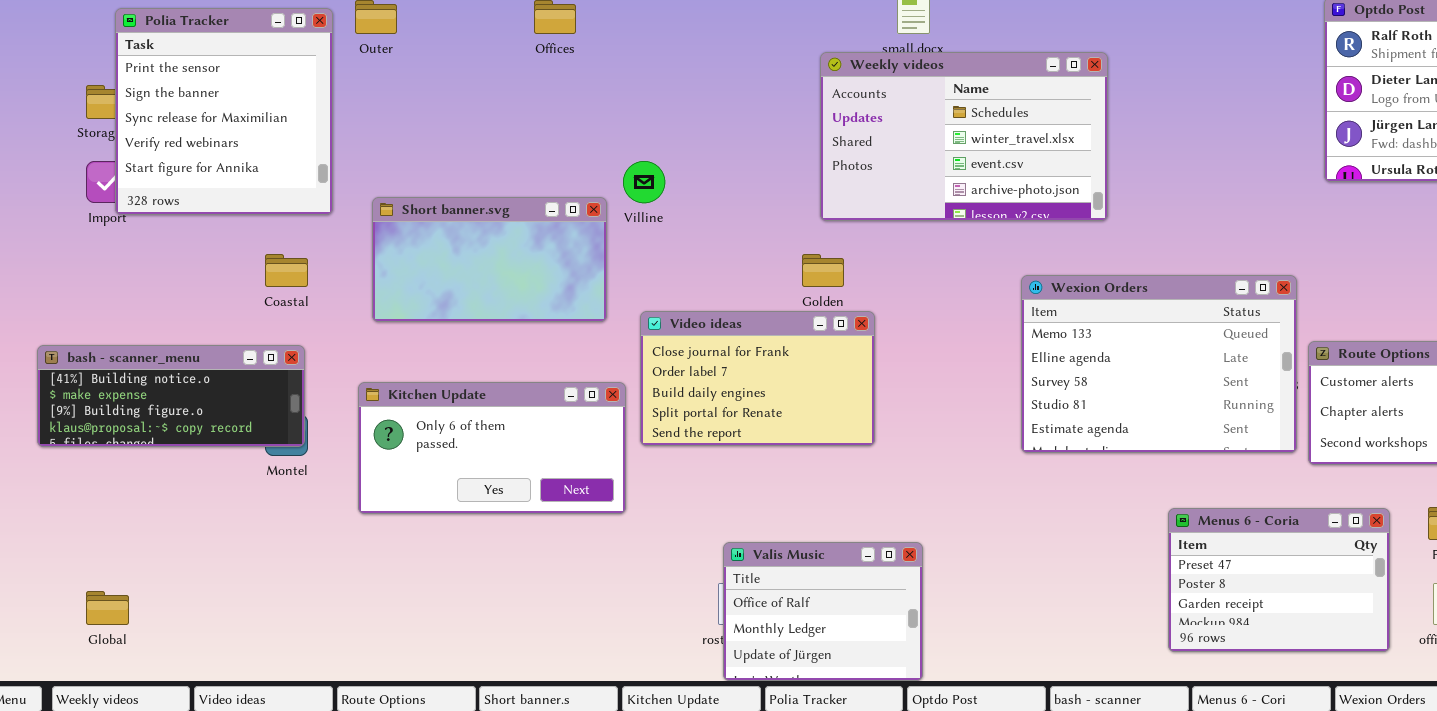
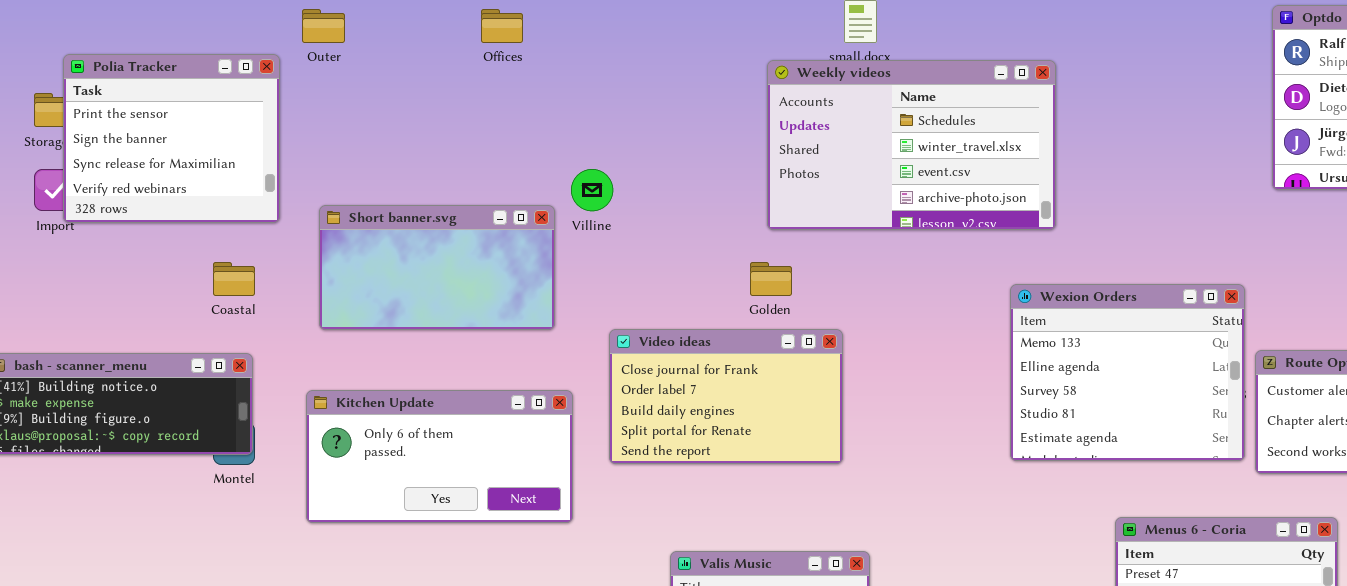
Polia Tracker: [115,8,333,215] -> [63,54,280,223], resized
Wexion Orders: [1021,275,1297,453] -> [1010,284,1245,461], resized
Video ideas: [640,311,875,446] -> [609,329,843,464], moved

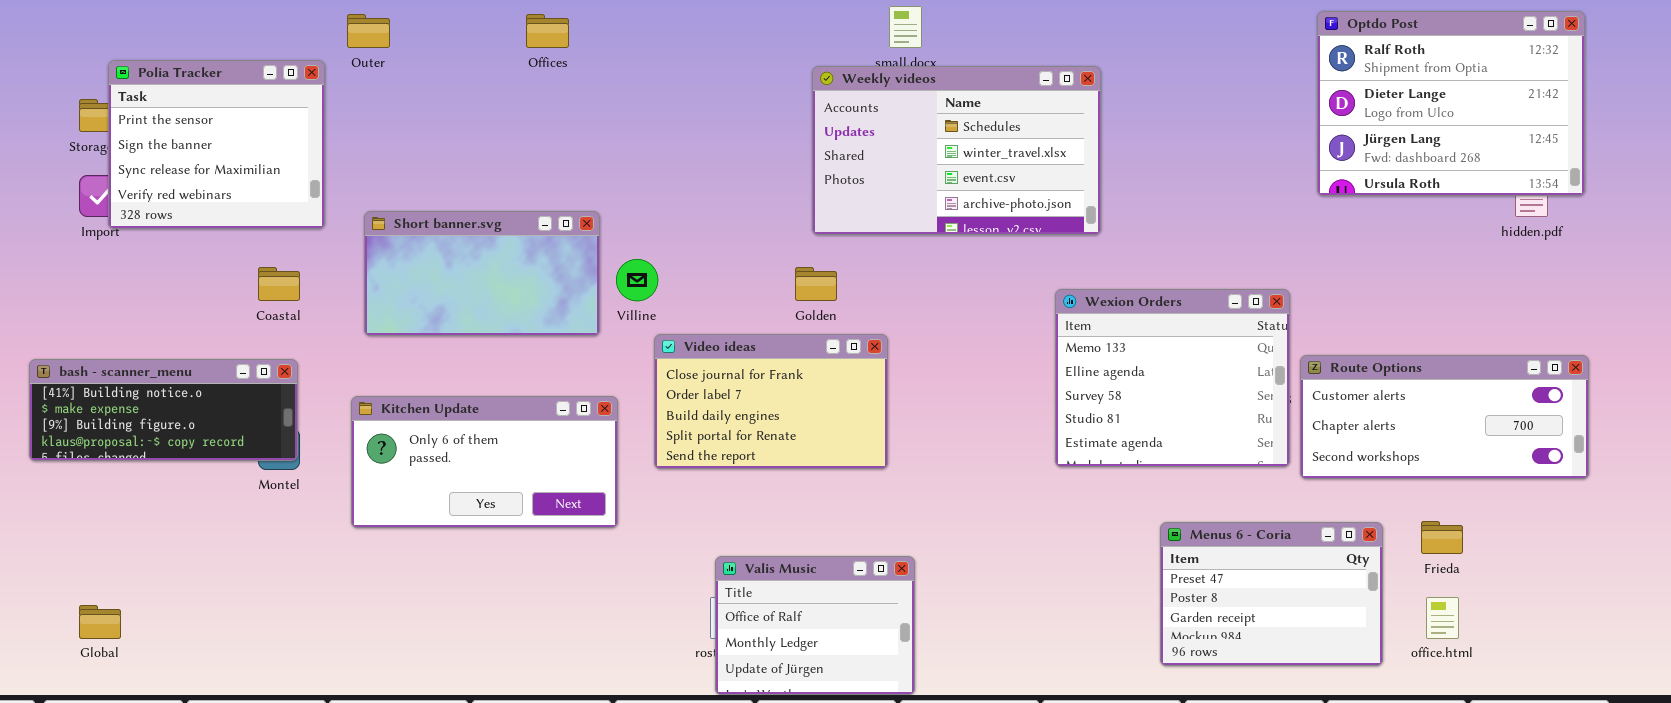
Villine: [571,169,613,211] -> [616,259,658,301], moved

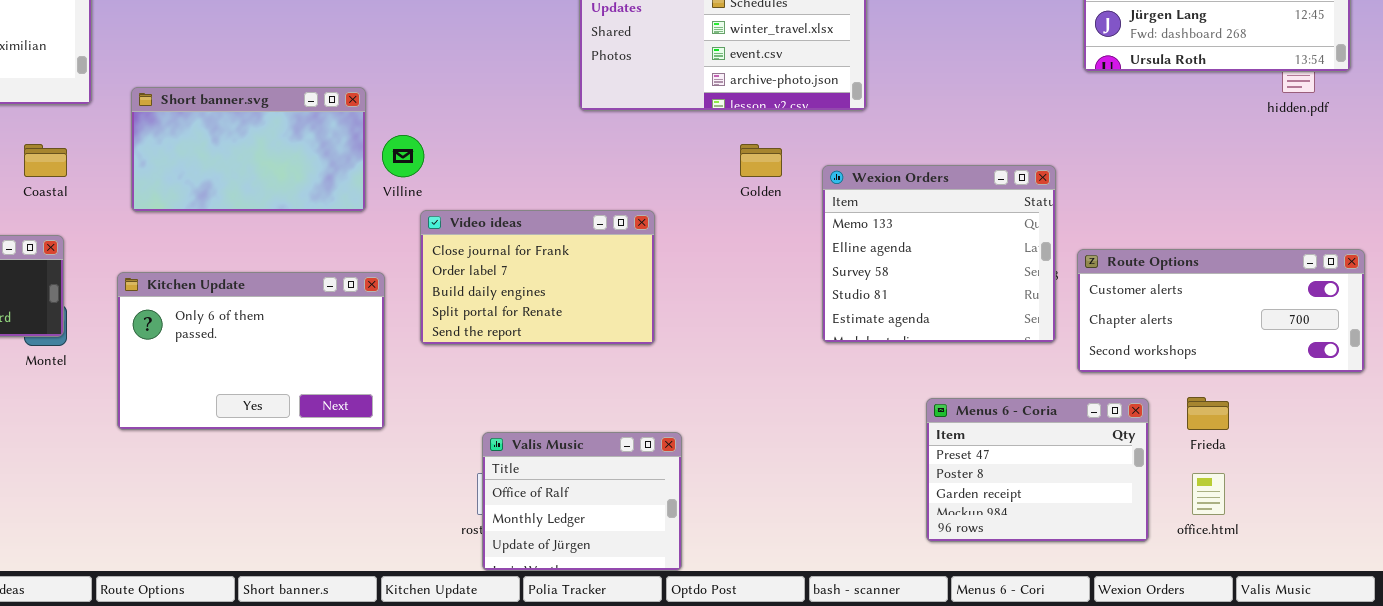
Golden: [795,267,837,301] -> [740,144,782,177], moved
Route Options: [1300,355,1589,479] -> [1077,249,1365,373], moved
Kitchen Update: [351,396,618,528] -> [117,272,385,430], resized

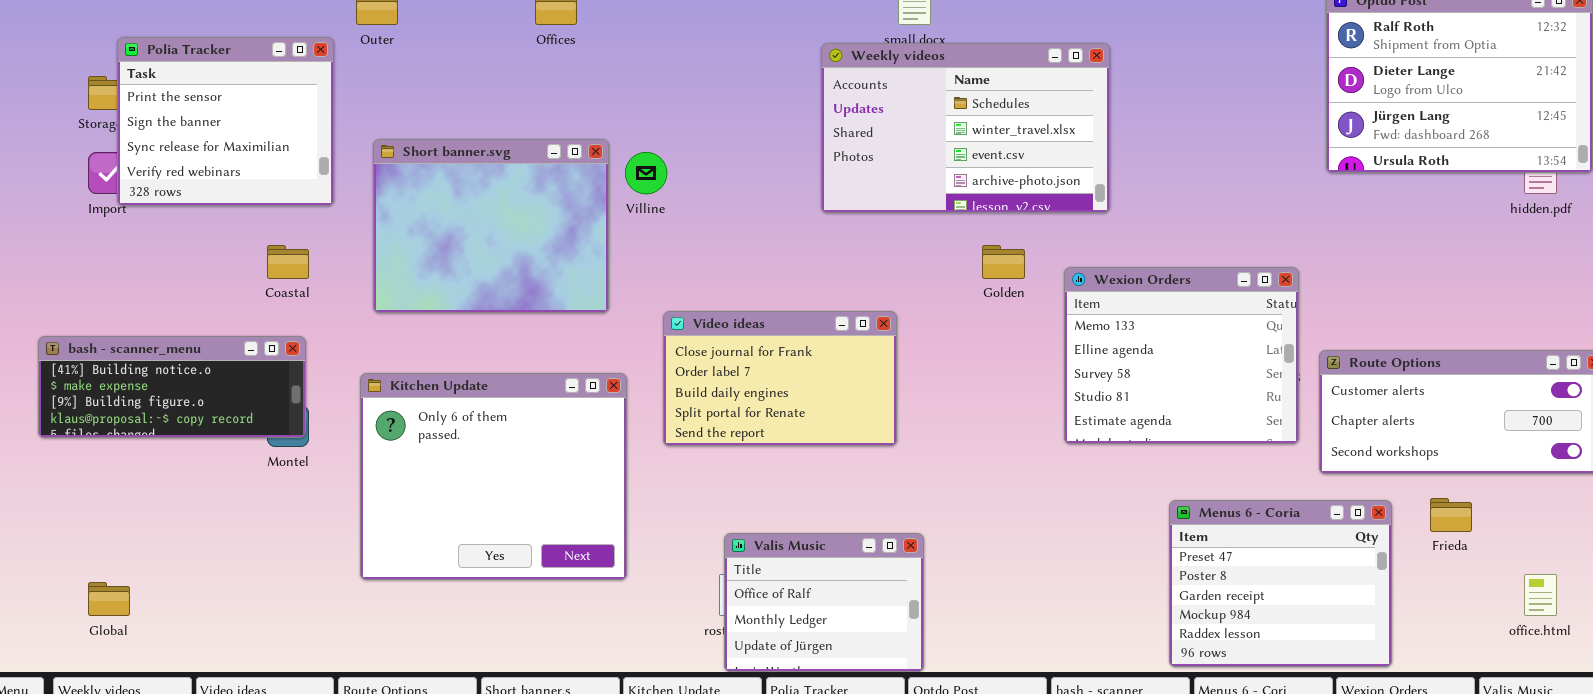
Short banner.svg: [131,87,366,212] -> [373,139,609,313], resized
Villine: [382,135,424,177] -> [625,152,667,194], moved
Kitchen Update: [117,272,385,430] -> [360,373,627,580], resized
Menus 6 - Coria: [926,398,1149,542] -> [1169,500,1392,667], resized
office.html: [1192,473,1225,515] -> [1524,574,1557,616], moved

